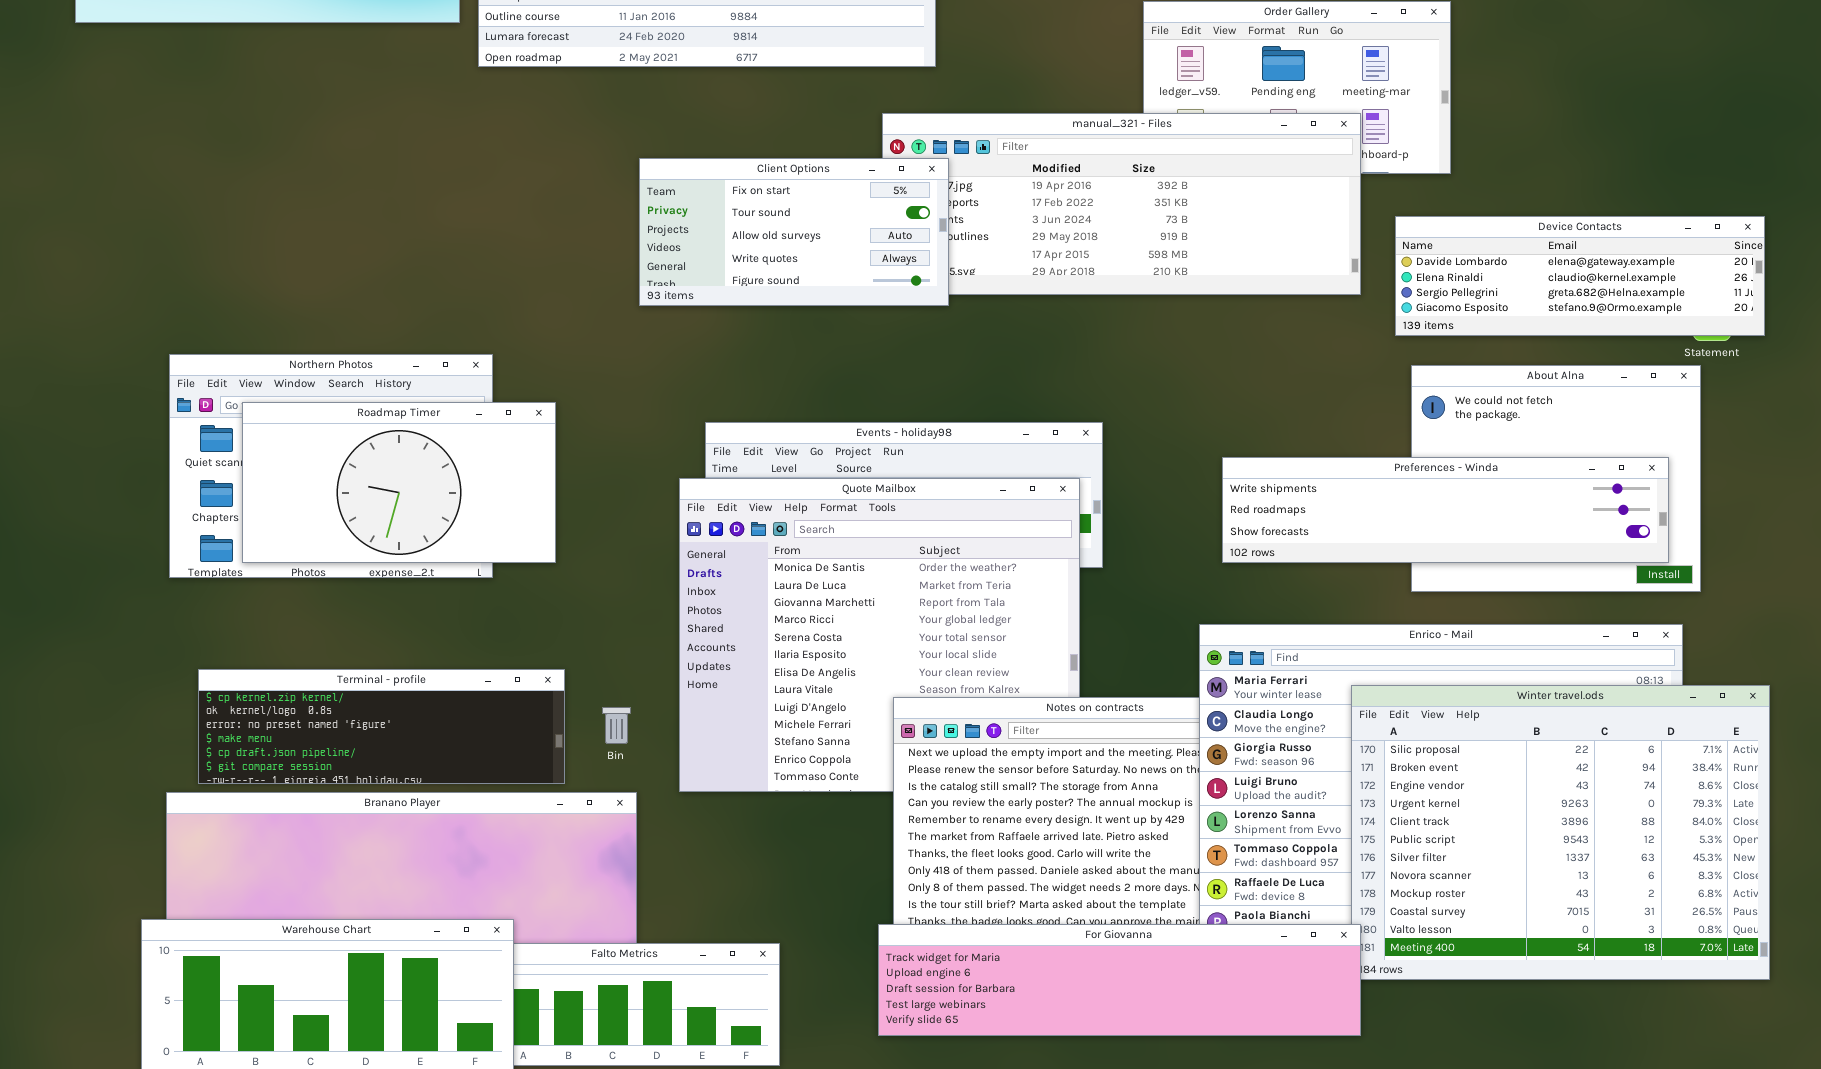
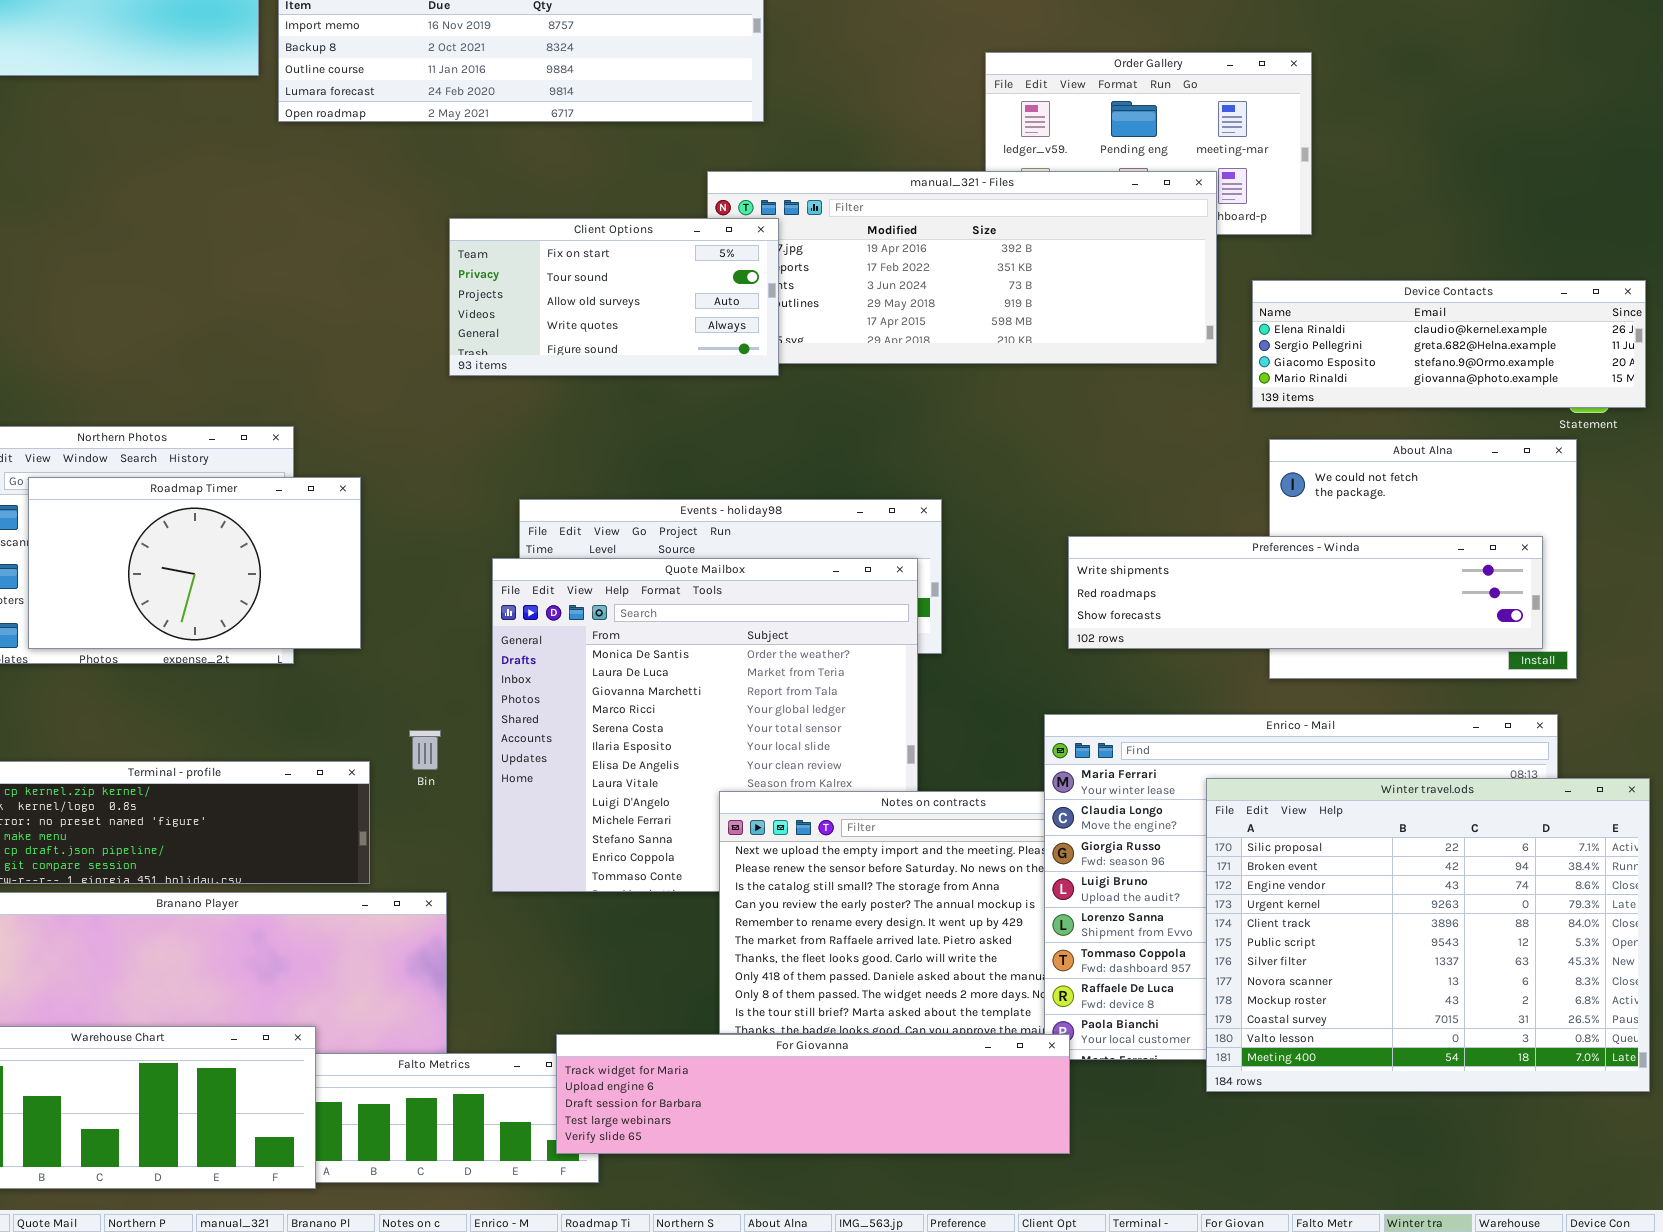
Device Contacts: [1395,216,1765,336] -> [1252,280,1646,408], scrolled down 1 row
Bin: [602,707,631,744] -> [409,730,441,770], moved
For Giovanna: [878,924,1361,1036] -> [556,1034,1070,1154], moved

